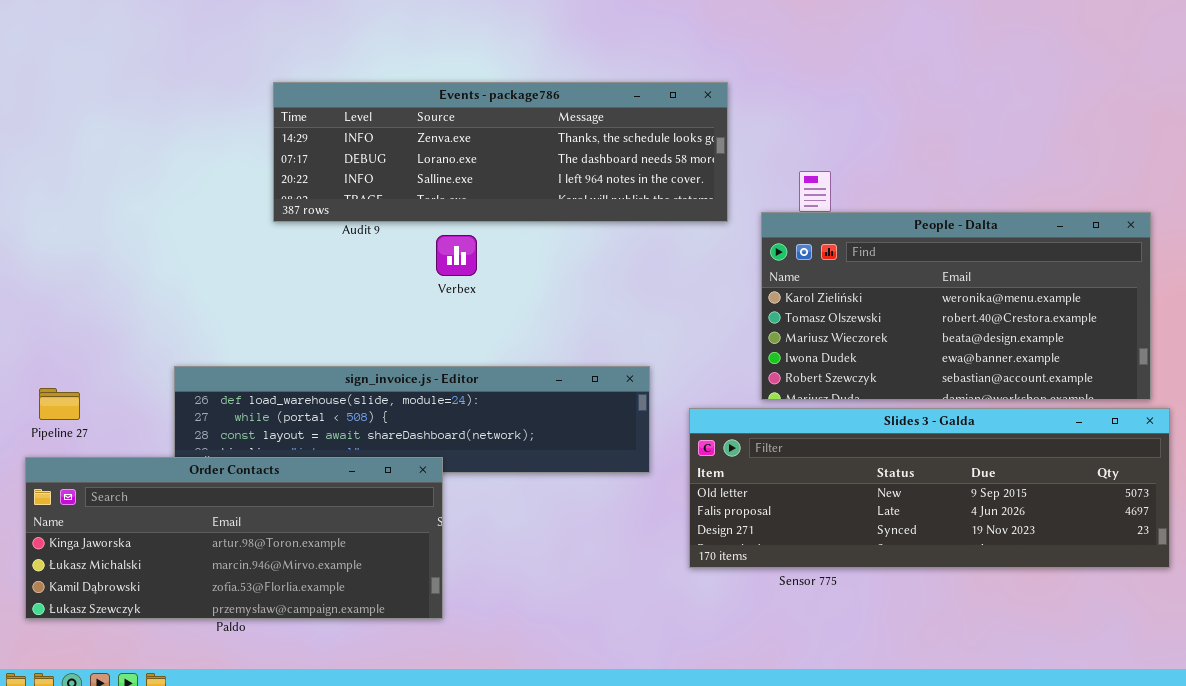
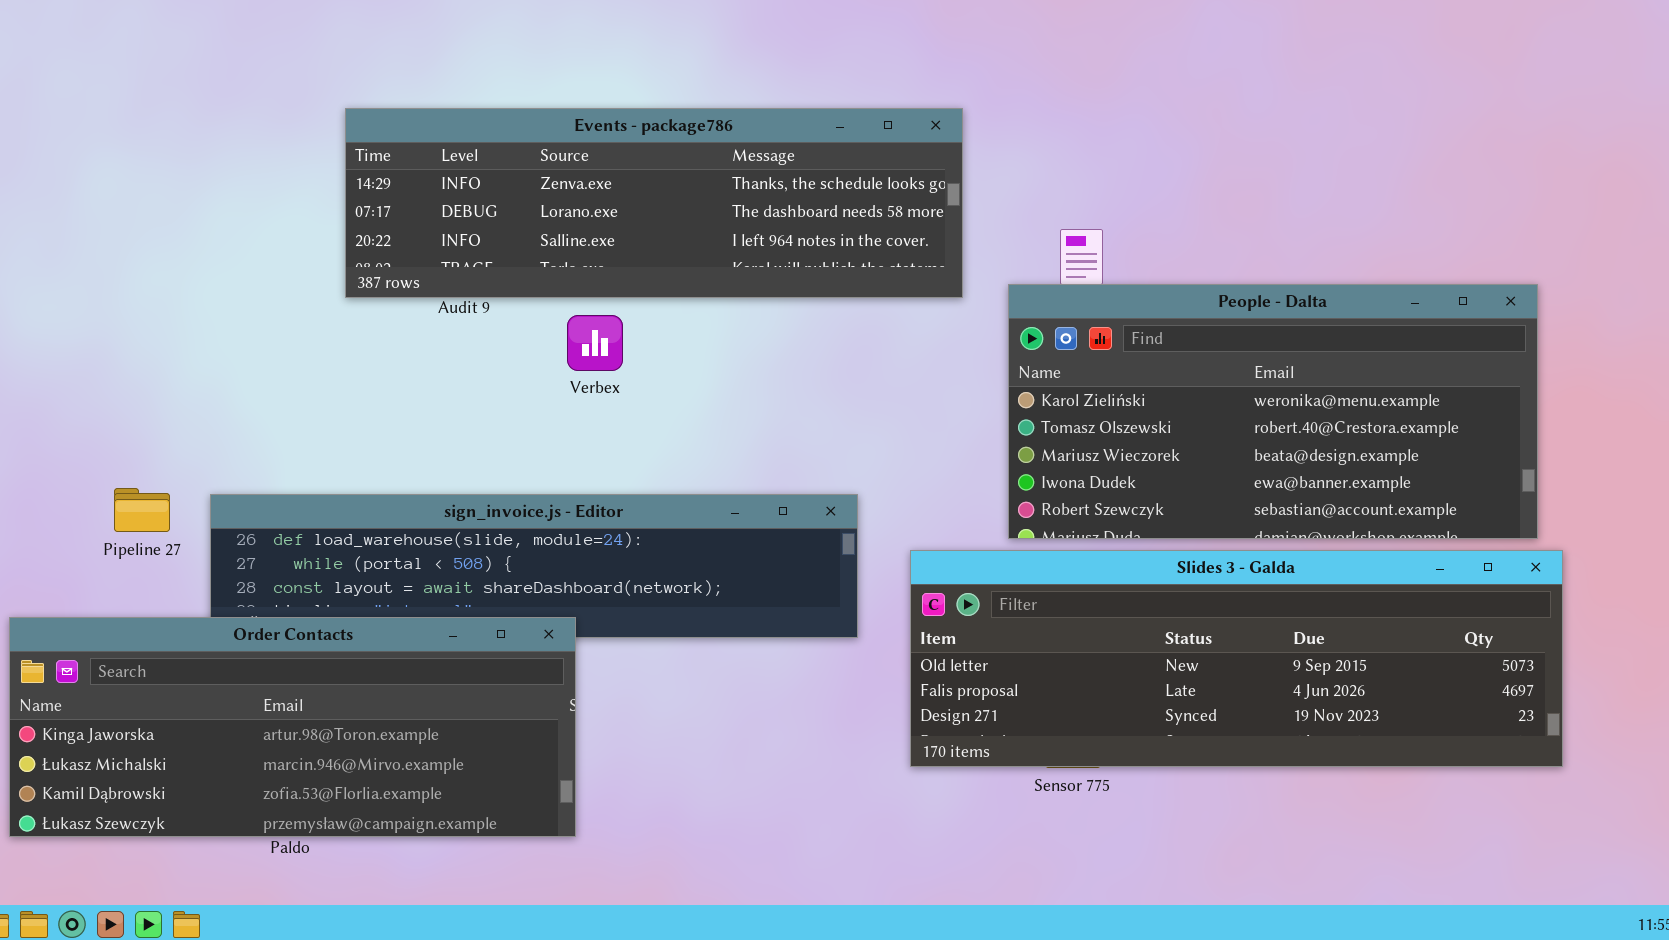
Pipeline 27: [39,388,80,420] -> [114,488,170,532], moved

